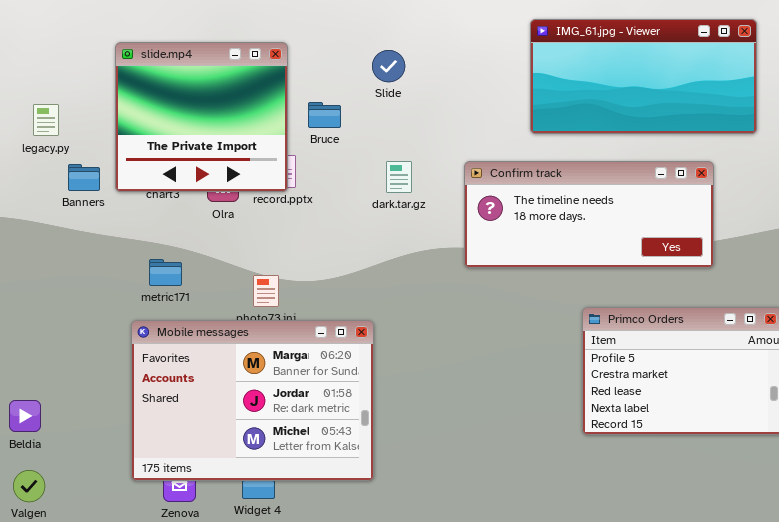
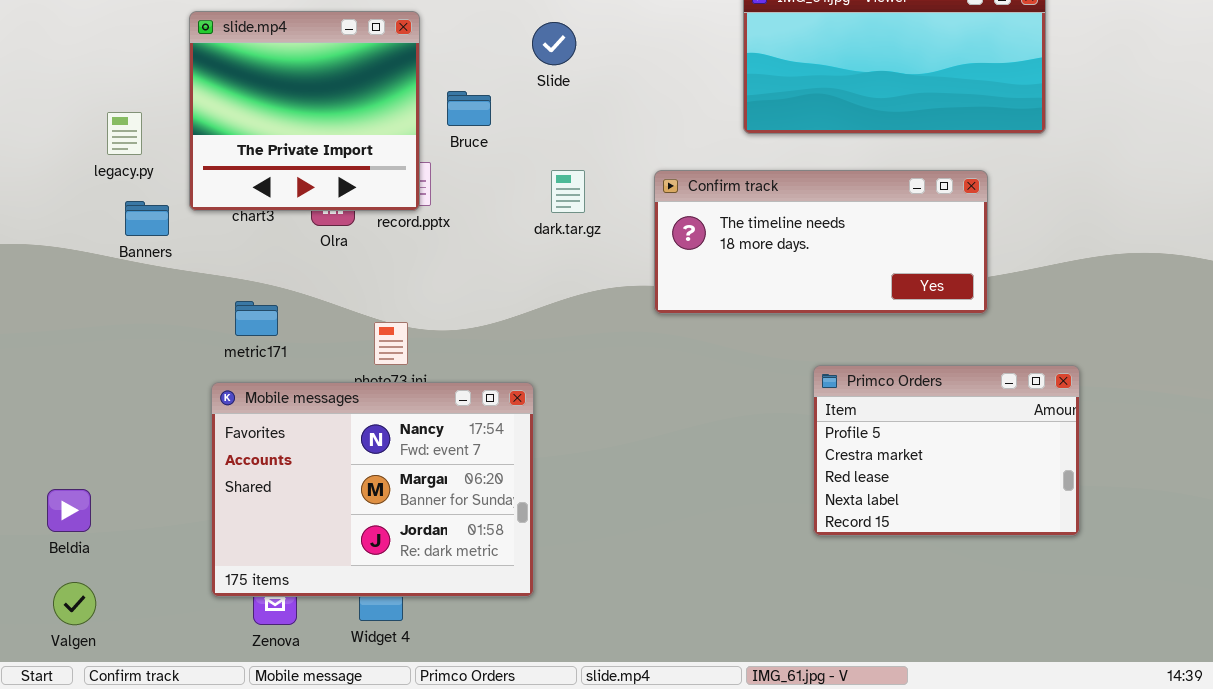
legacy.py: [33,104,59,136] -> [107,112,142,155], moved
Banners: [68,164,100,191] -> [125,201,169,236], moved
Mobile messages: [131,320,374,481] -> [211,382,534,597], scrolled up 1 row

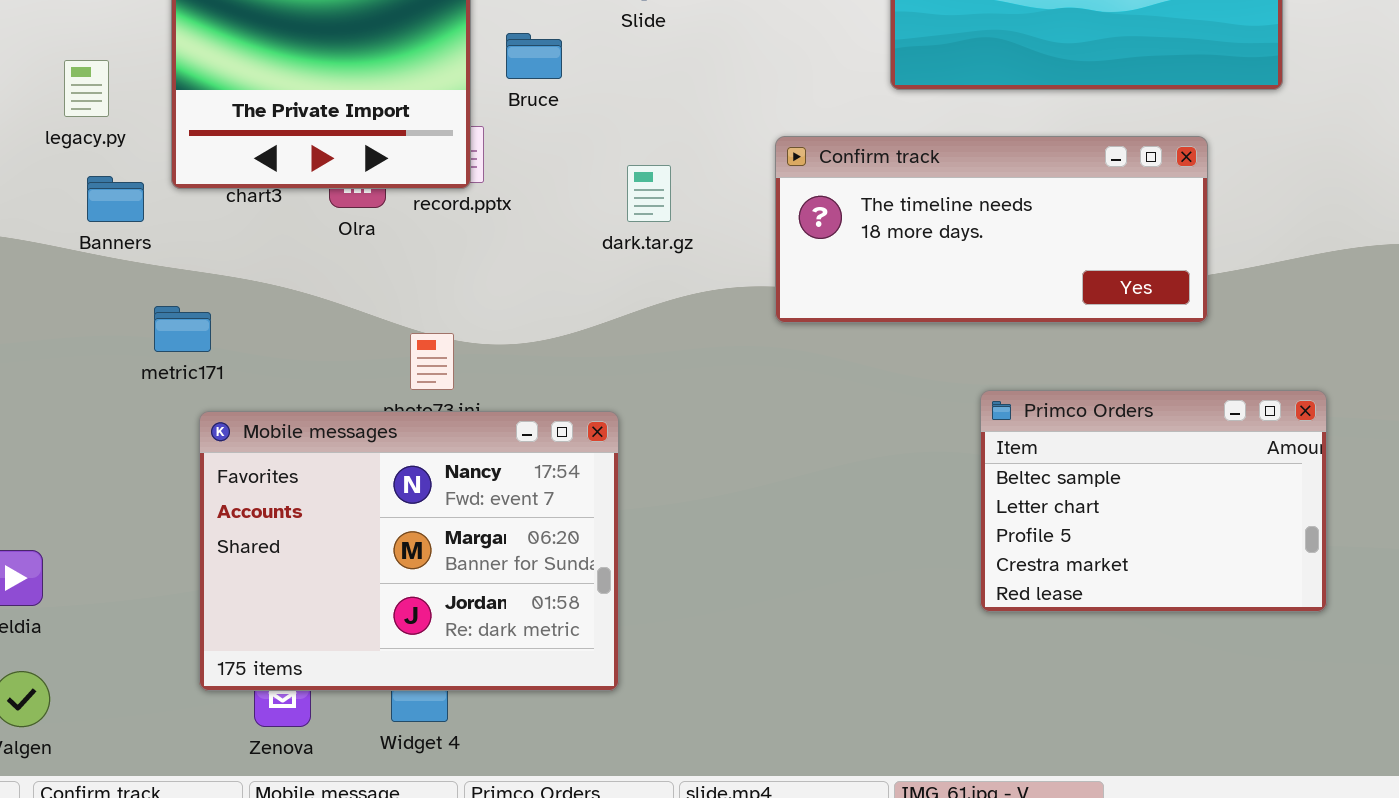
dark.tar.gz: [551,170,585,213] -> [627,165,671,222], moved
metric171: [235,301,278,336] -> [154,306,211,352], moved
Primco Orders: [813,365,1080,536] -> [980,390,1327,612], scrolled up 2 rows

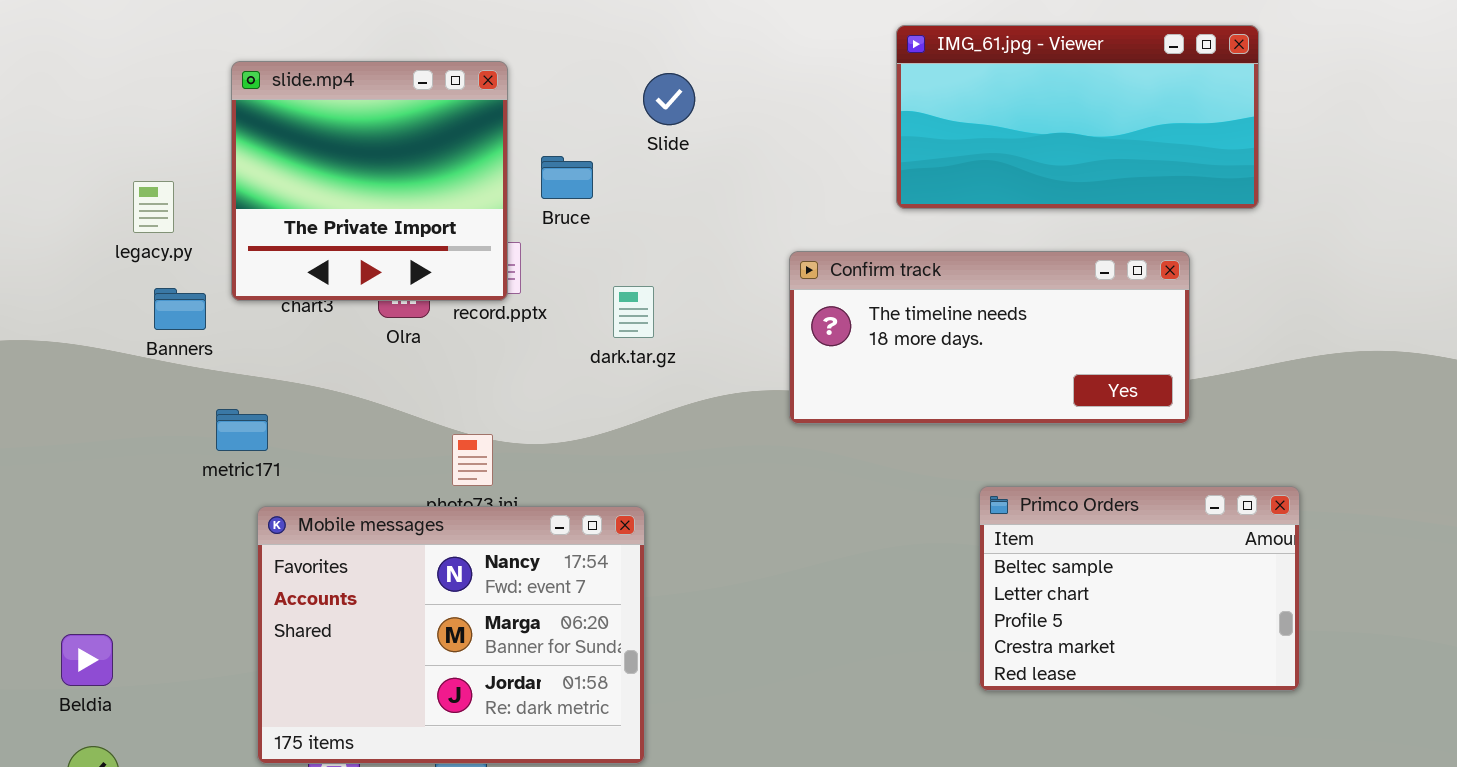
dark.tar.gz: [627,165,671,222] -> [613,286,654,338], moved

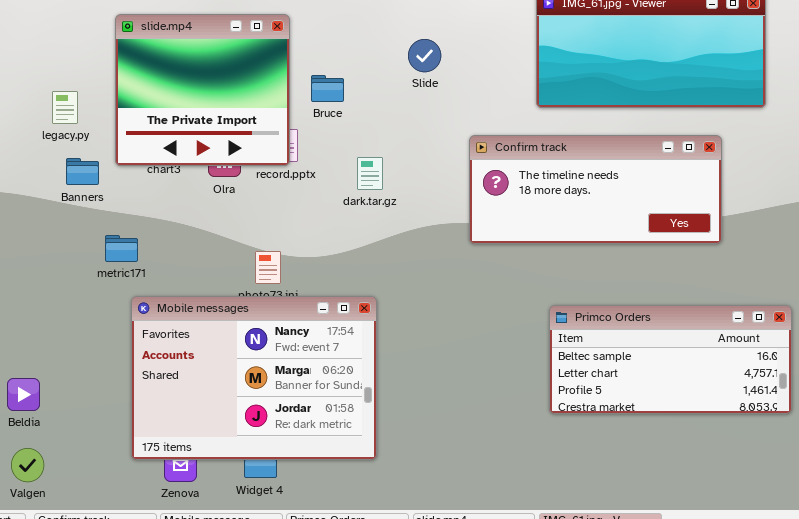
Slide: [643,73,695,125] -> [408,39,441,72], moved
Primco Orders: [979,486,1300,691] -> [549,305,792,414], resized

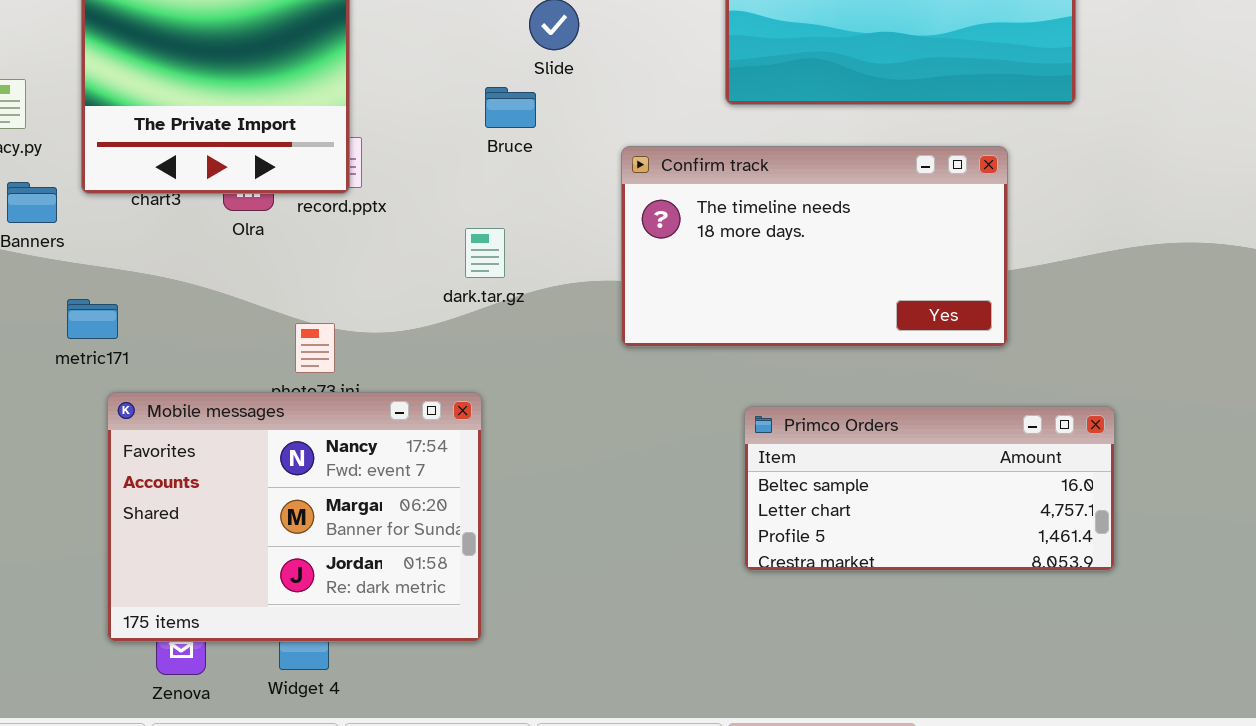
Bruce: [311,75,344,102] -> [485,87,536,128], moved
Confirm track: [469,135,722,244] -> [621,146,1008,347], resized
dark.tar.gz: [357,157,383,190] -> [465,228,505,278], moved

